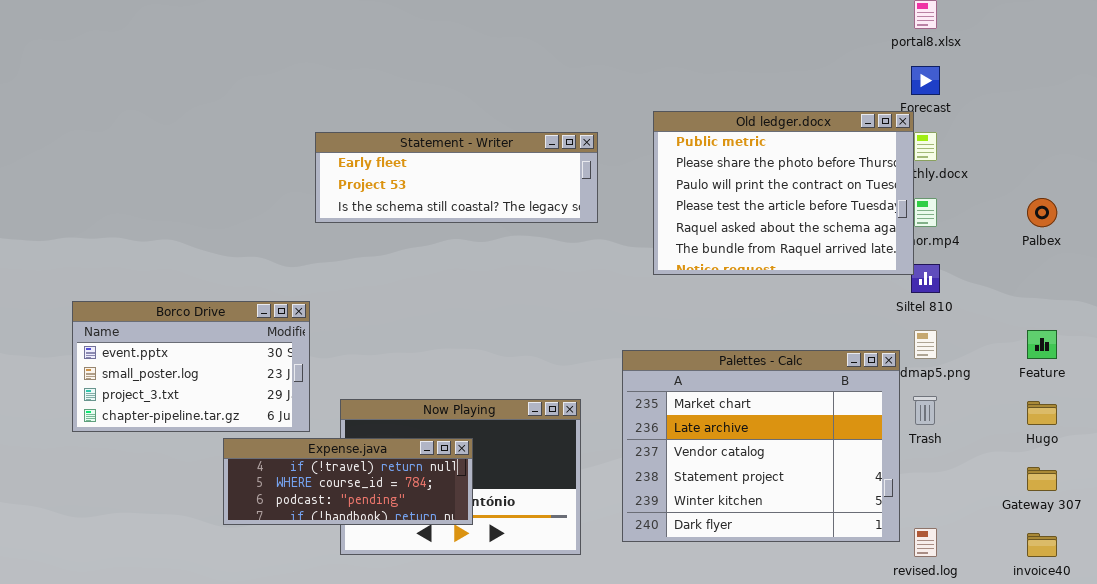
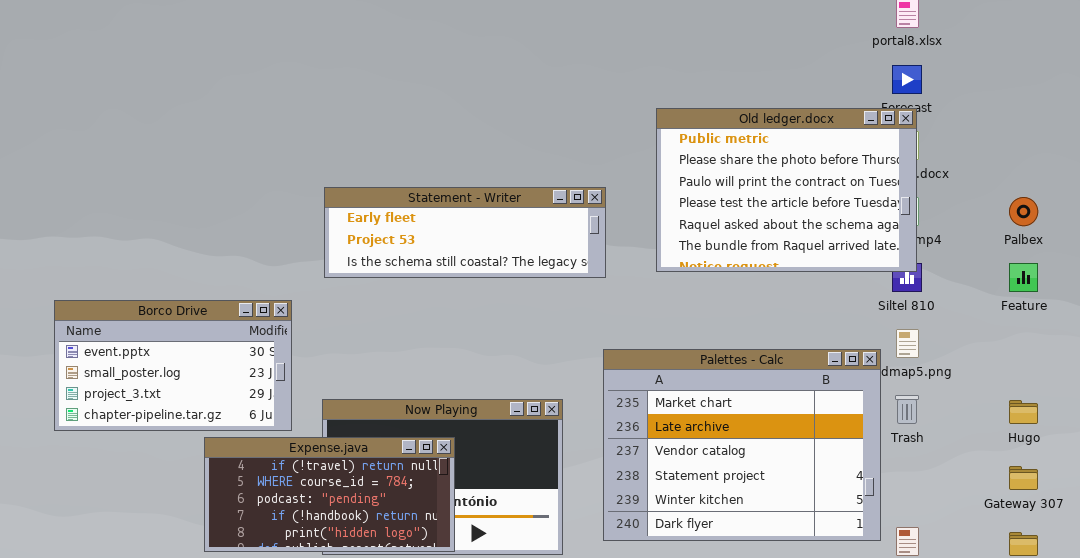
Old ledger.docx: [653,111,914,275] -> [656,108,917,272], moved
Statement - Writer: [315,132,598,223] -> [324,187,606,278], moved
Feature: [1027,330,1057,359] -> [1009,263,1038,292], moved
Expense.java: [223,438,473,525] -> [204,437,455,552], resized

